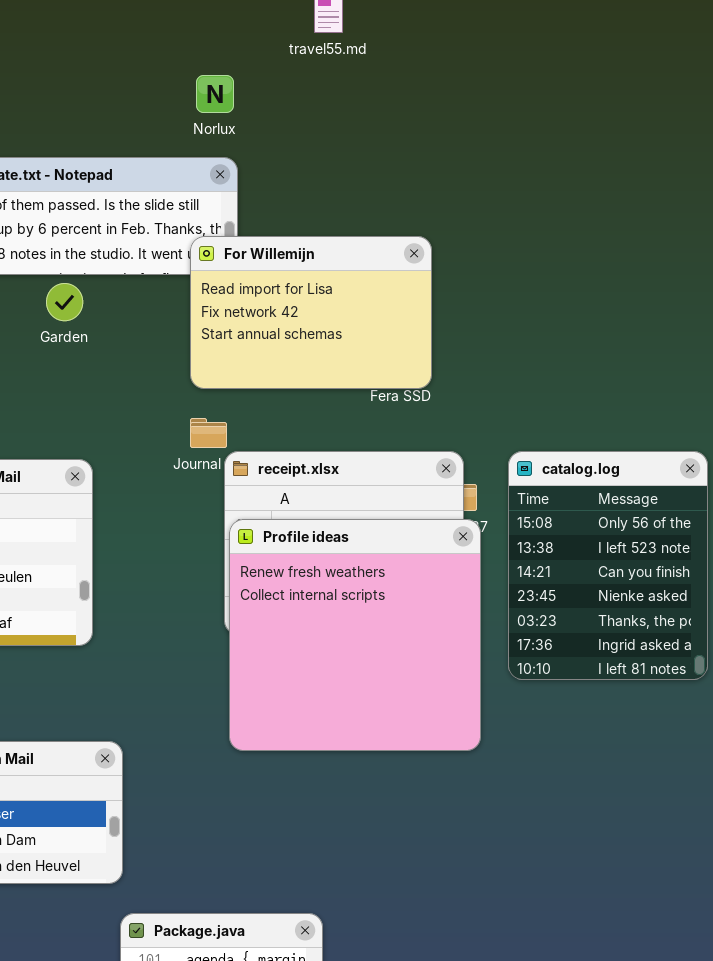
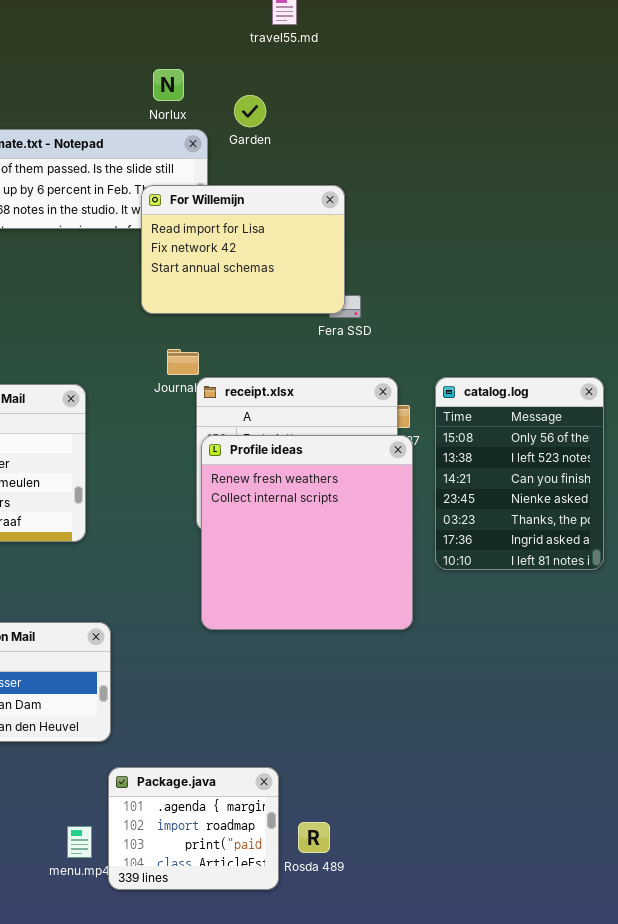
Norlux: [196,75,234,113] -> [153,69,184,101], moved
For Willemijn: [190,236,432,389] -> [141,185,345,314], moved
Garden: [46,283,83,321] -> [234,95,266,127], moved

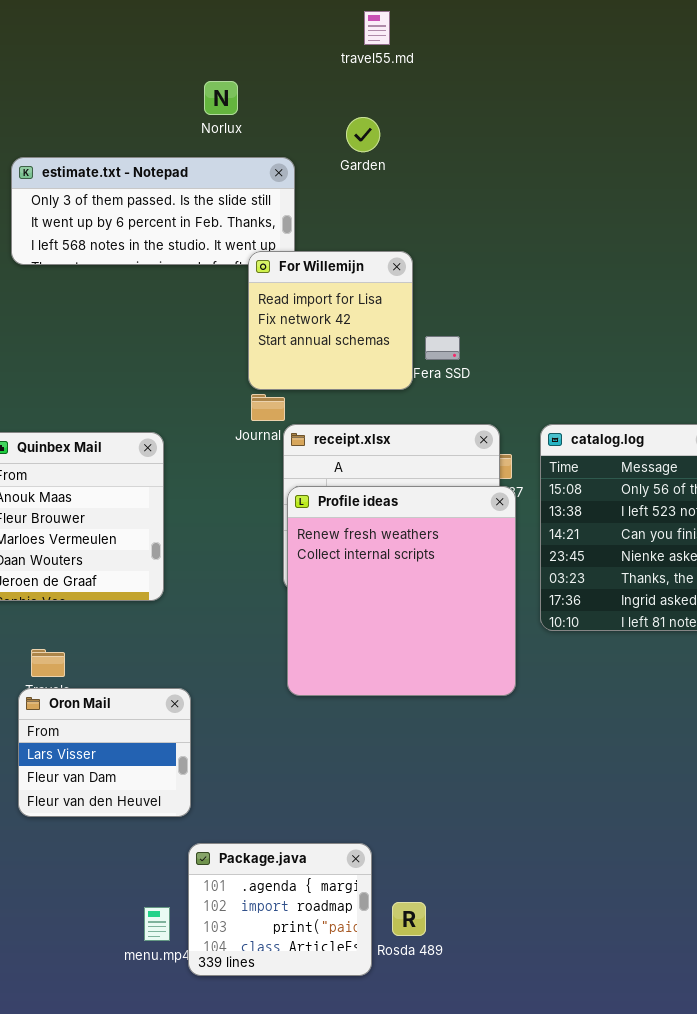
Norlux: [153,69,184,101] -> [204,81,238,115], moved
Garden: [234,95,266,127] -> [346,117,380,152], moved
For Willemijn: [141,185,345,314] -> [248,251,413,390], moved, resized

